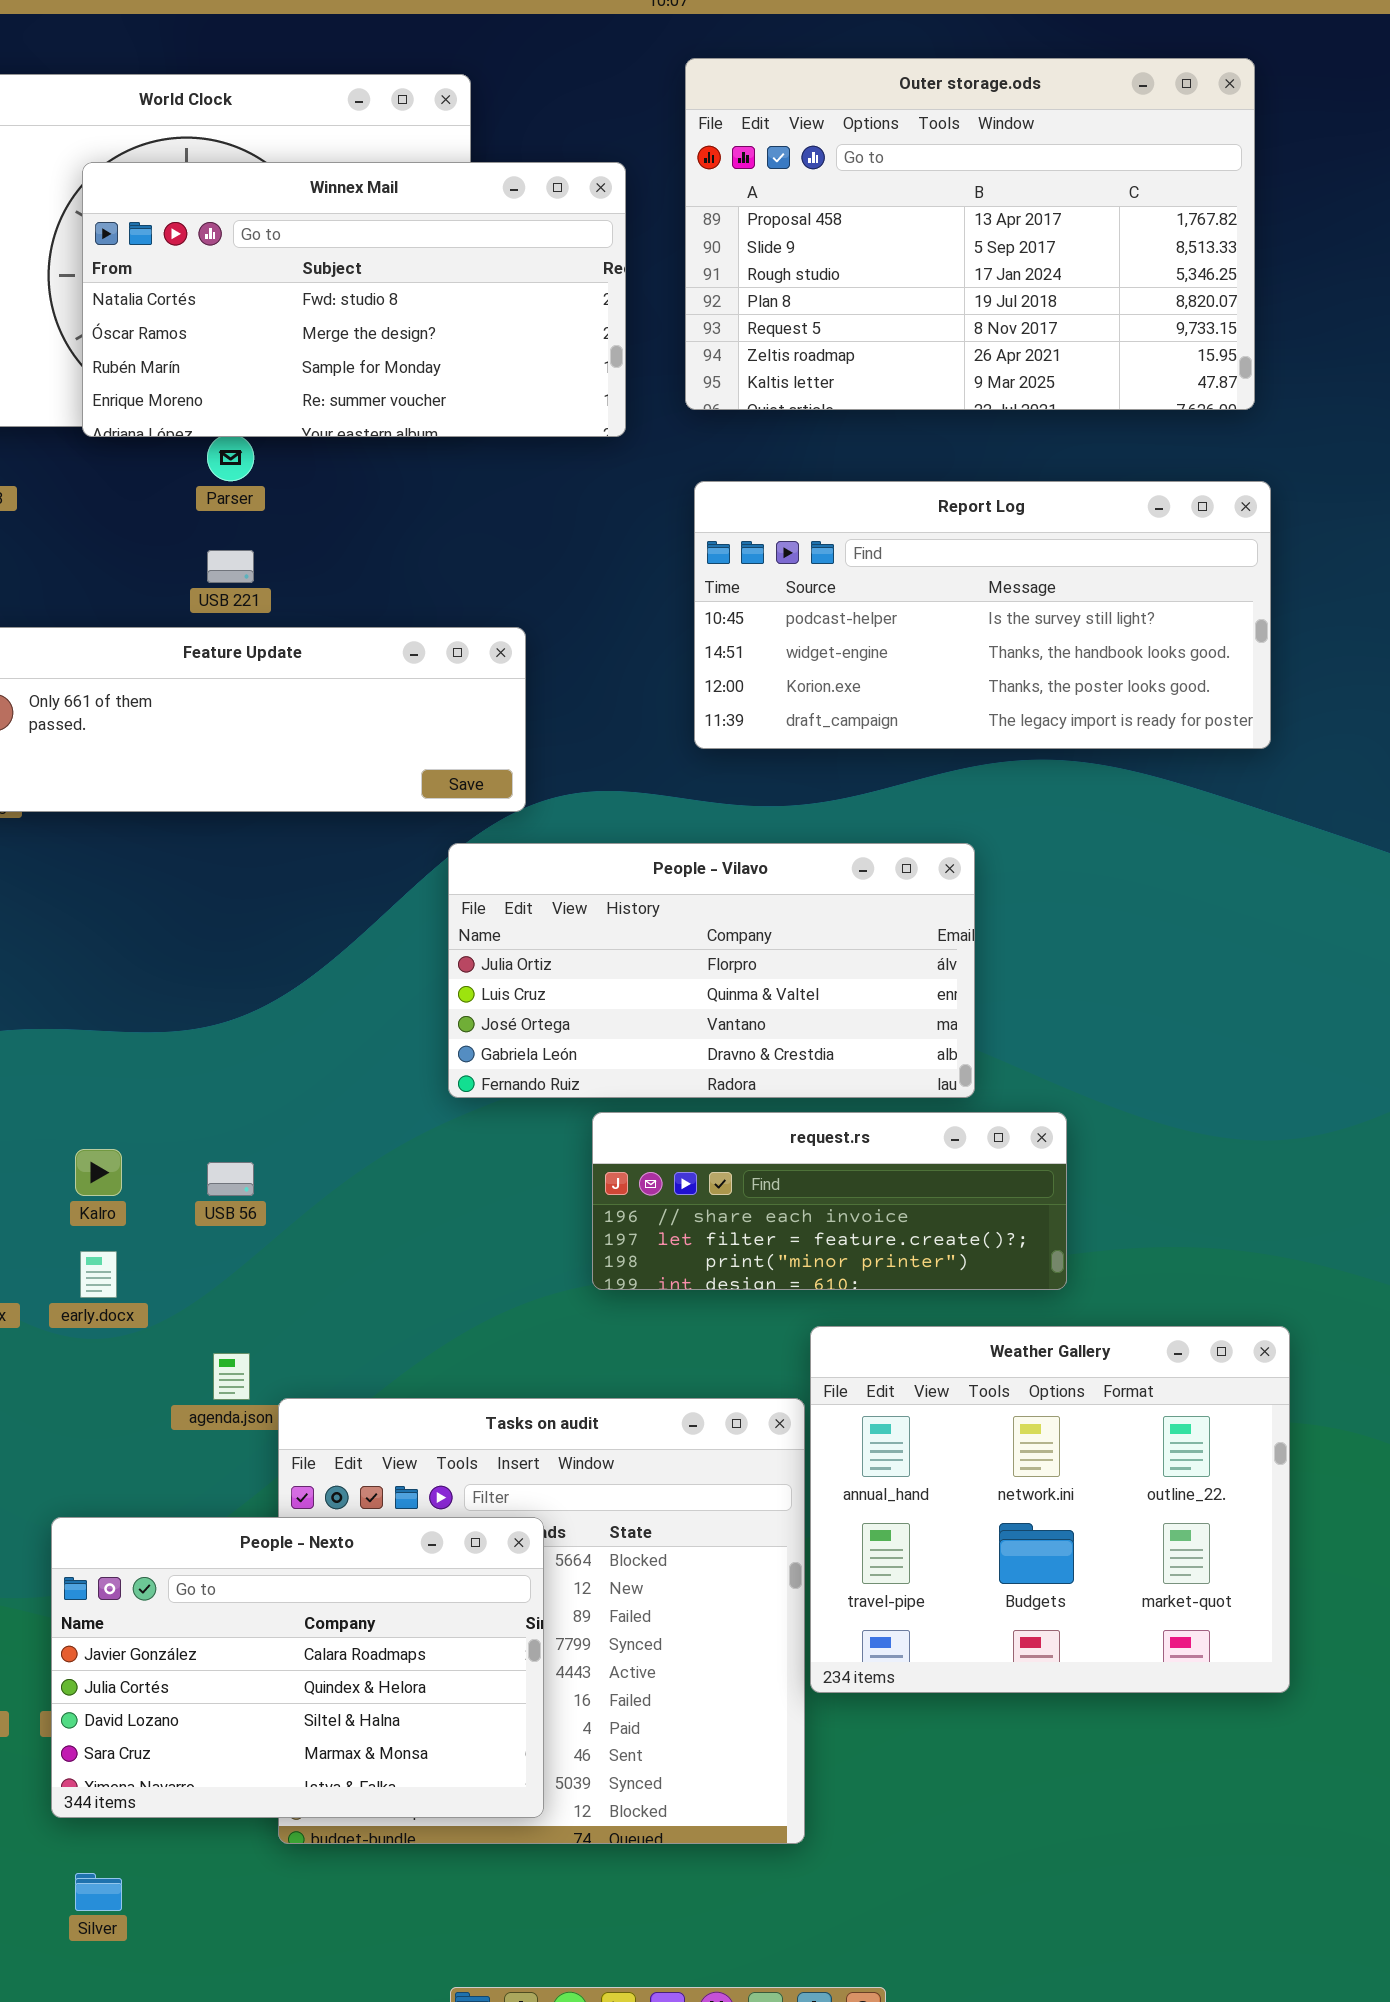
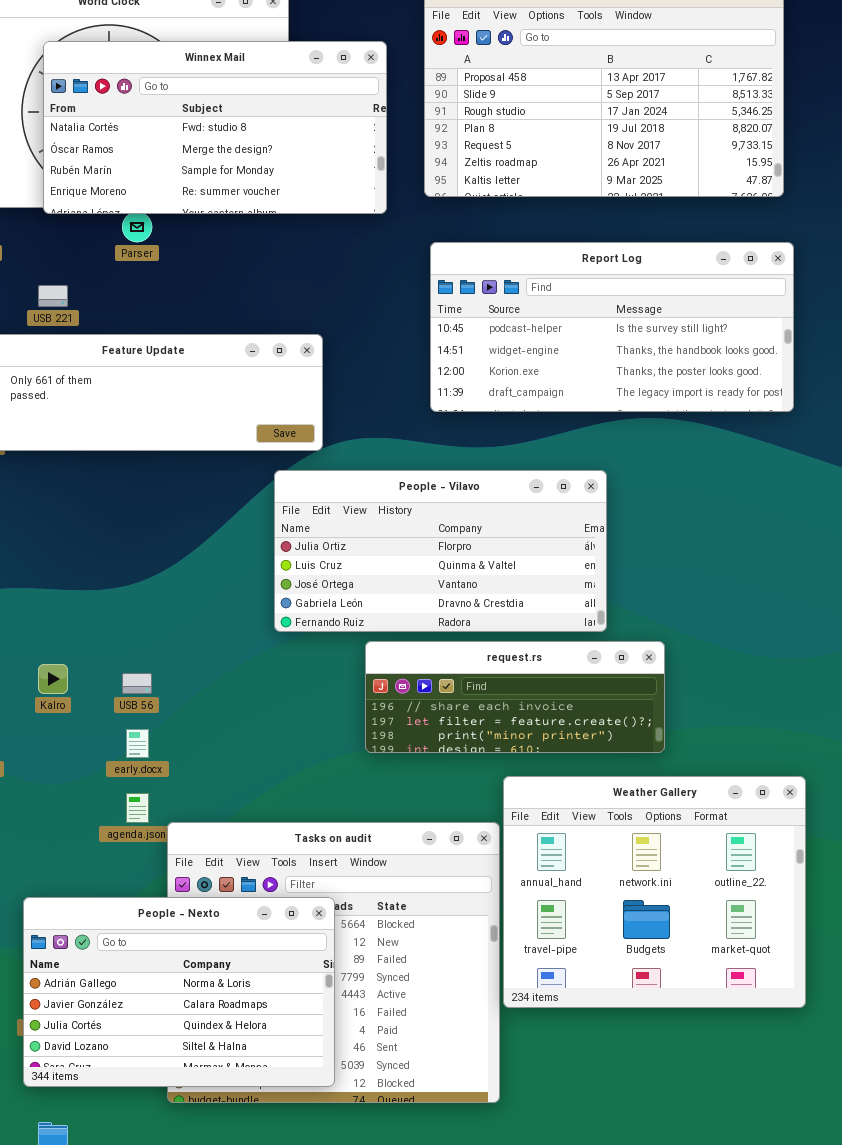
USB 221: [207,550,254,583] -> [38,285,68,307], moved
early.docx: [80,1251,117,1298] -> [126,729,149,758], moved
People - Nexto: [51,1517,544,1818] -> [23,897,335,1087], scrolled up 1 row

